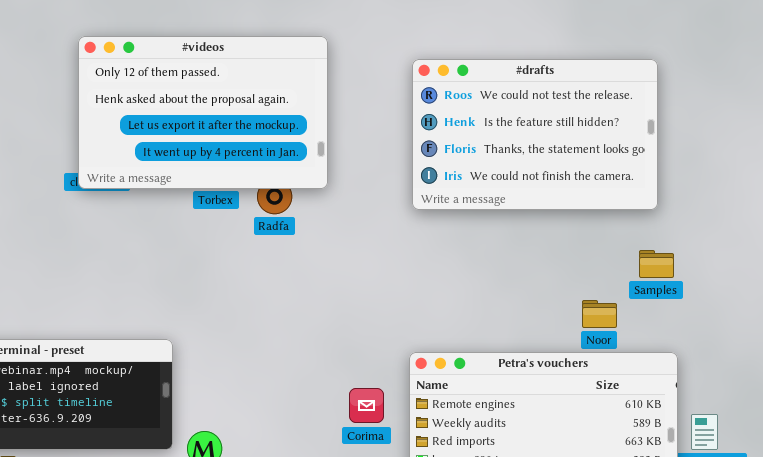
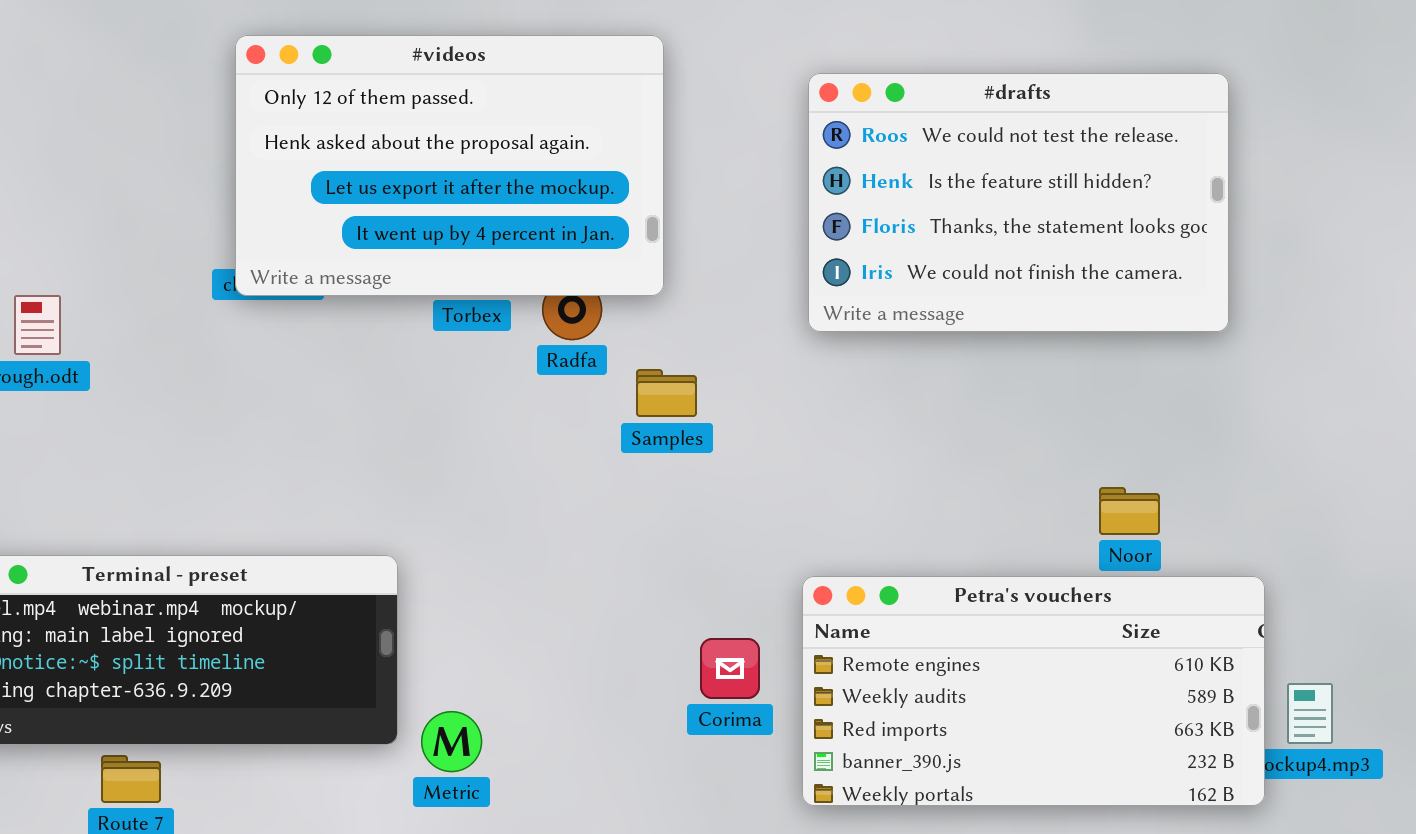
Samples: [639,250,674,278] -> [636,369,697,417], moved

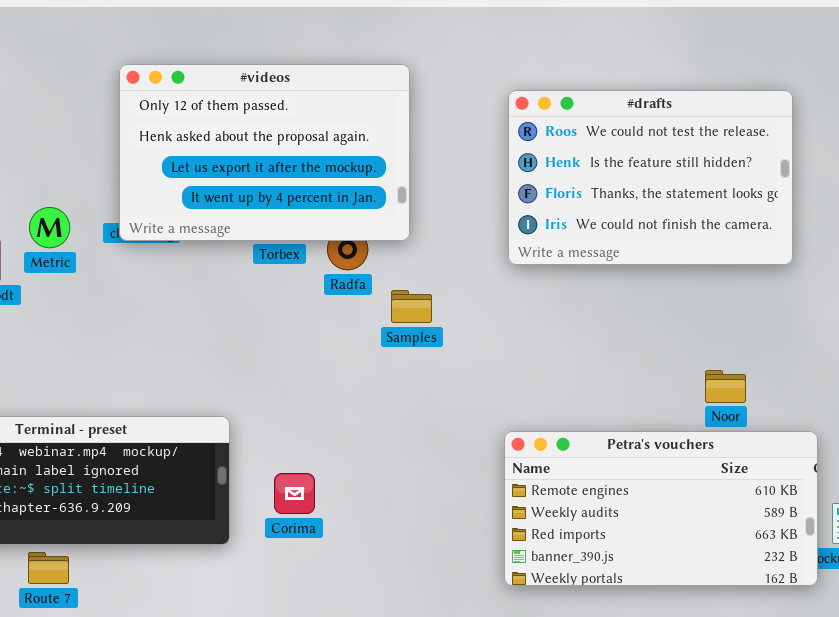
Corima: [700,638,760,699] -> [274,473,315,514], moved
Metric: [421,711,482,772] -> [29,207,70,248], moved

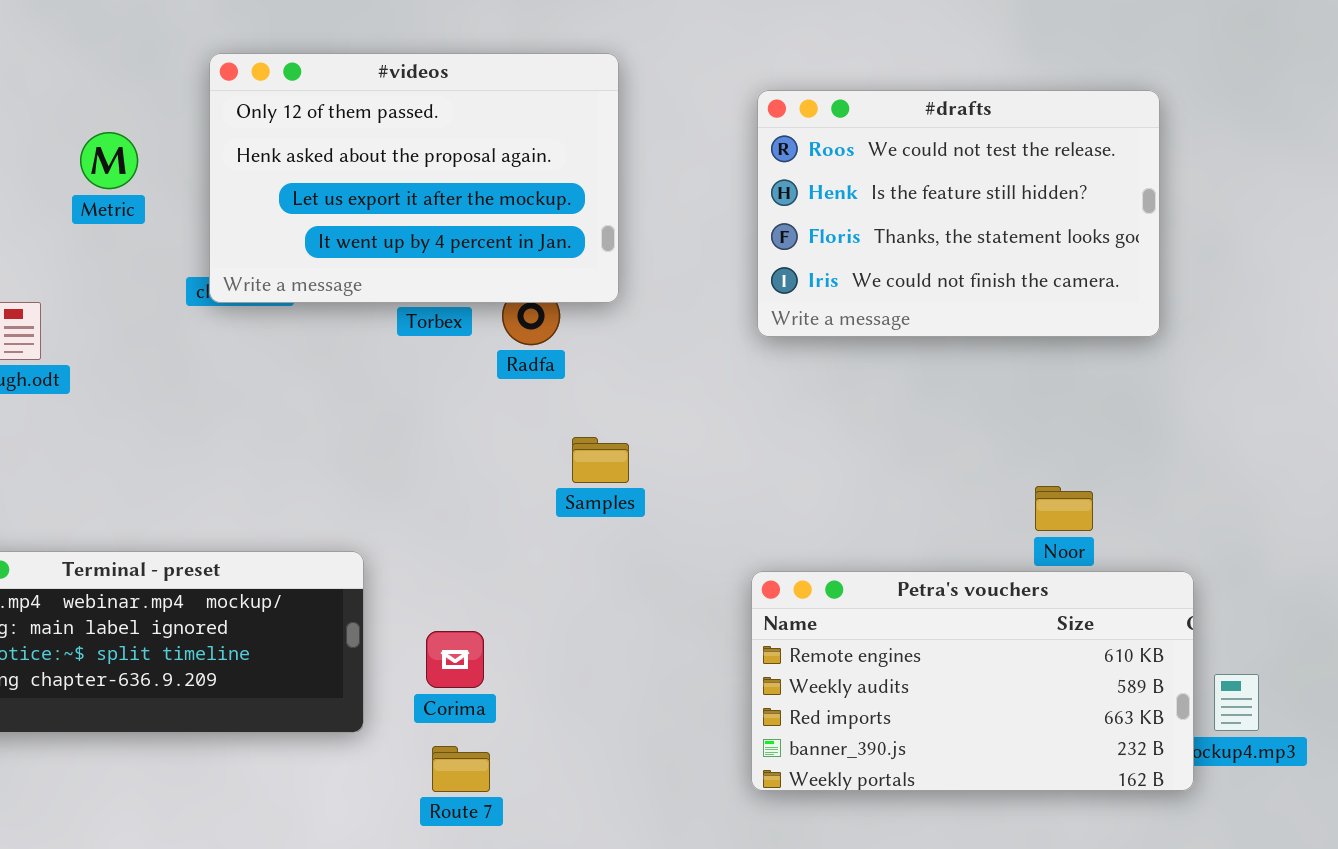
Metric: [29,207,70,248] -> [80,132,138,189], moved
Samples: [391,290,432,323] -> [572,437,629,483], moved
Route 7: [28,552,69,584] -> [432,746,490,792], moved

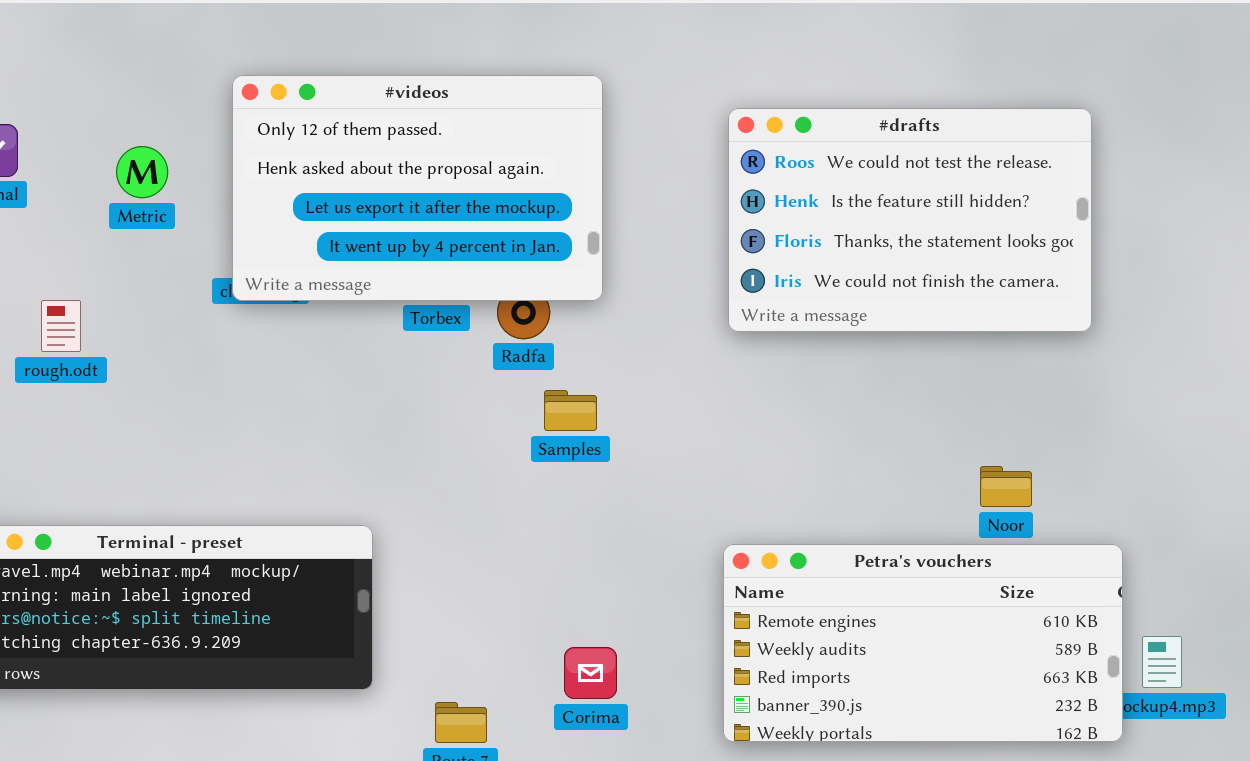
Samples: [572,437,629,483] -> [544,390,597,431], moved
Corima: [426,631,484,688] -> [564,647,617,699], moved

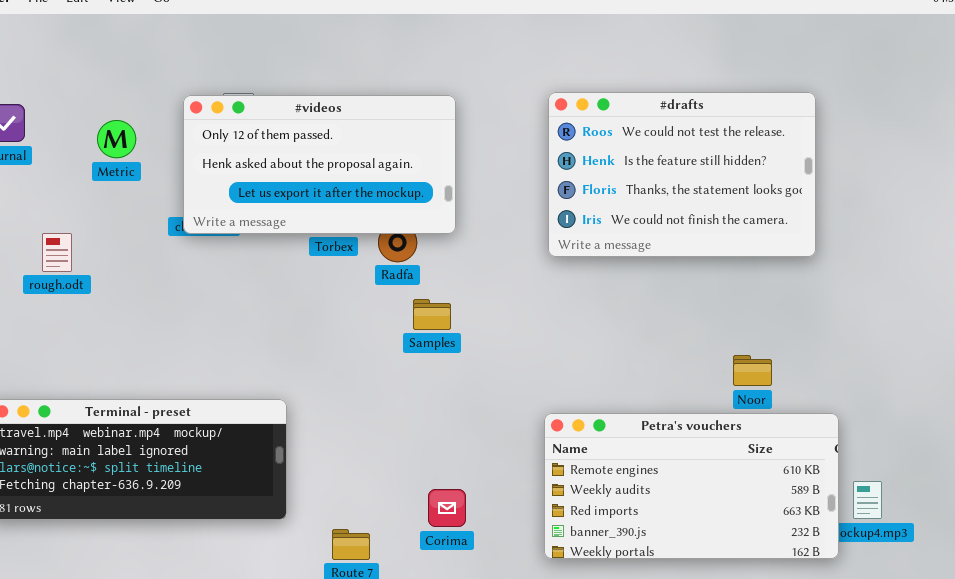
#videos: [232,75,603,301] -> [183,95,456,234], resized

